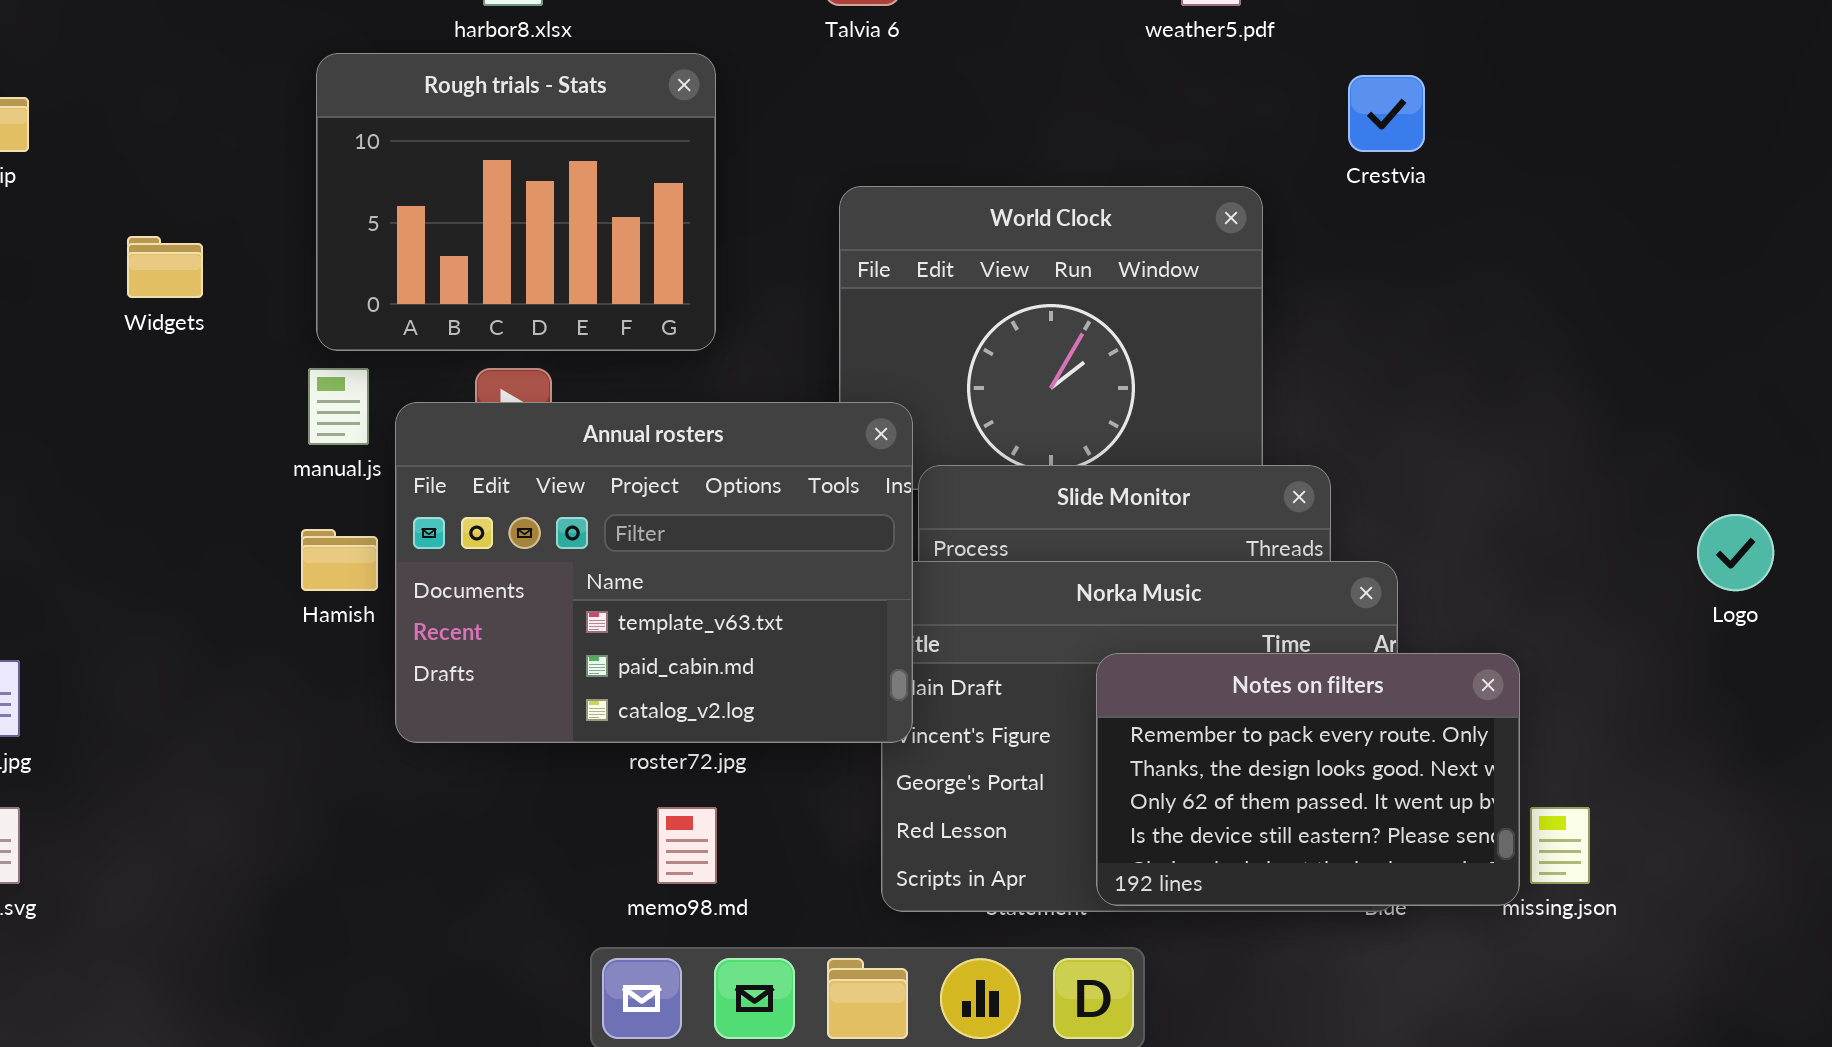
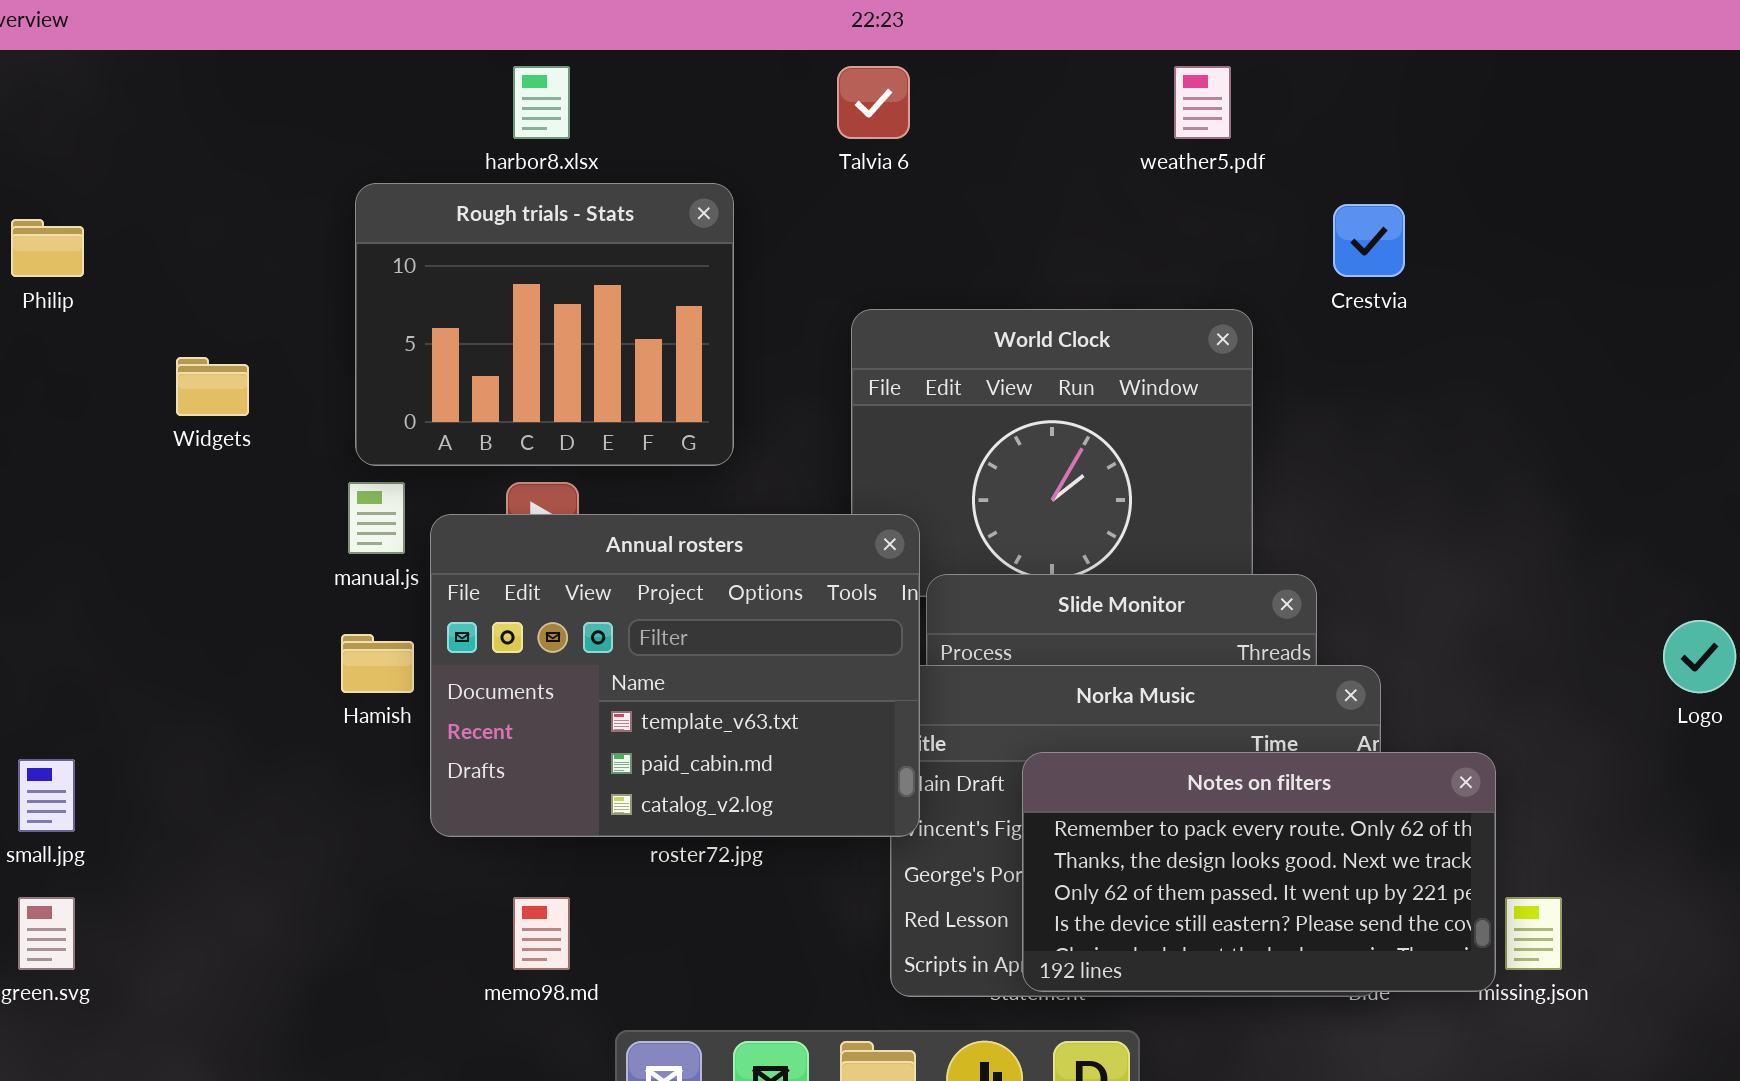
Notes on filters: [1096,653,1520,906] -> [1022,752,1496,992], resized
memo98.md: [657,807,717,884] -> [513,897,570,970], moved

